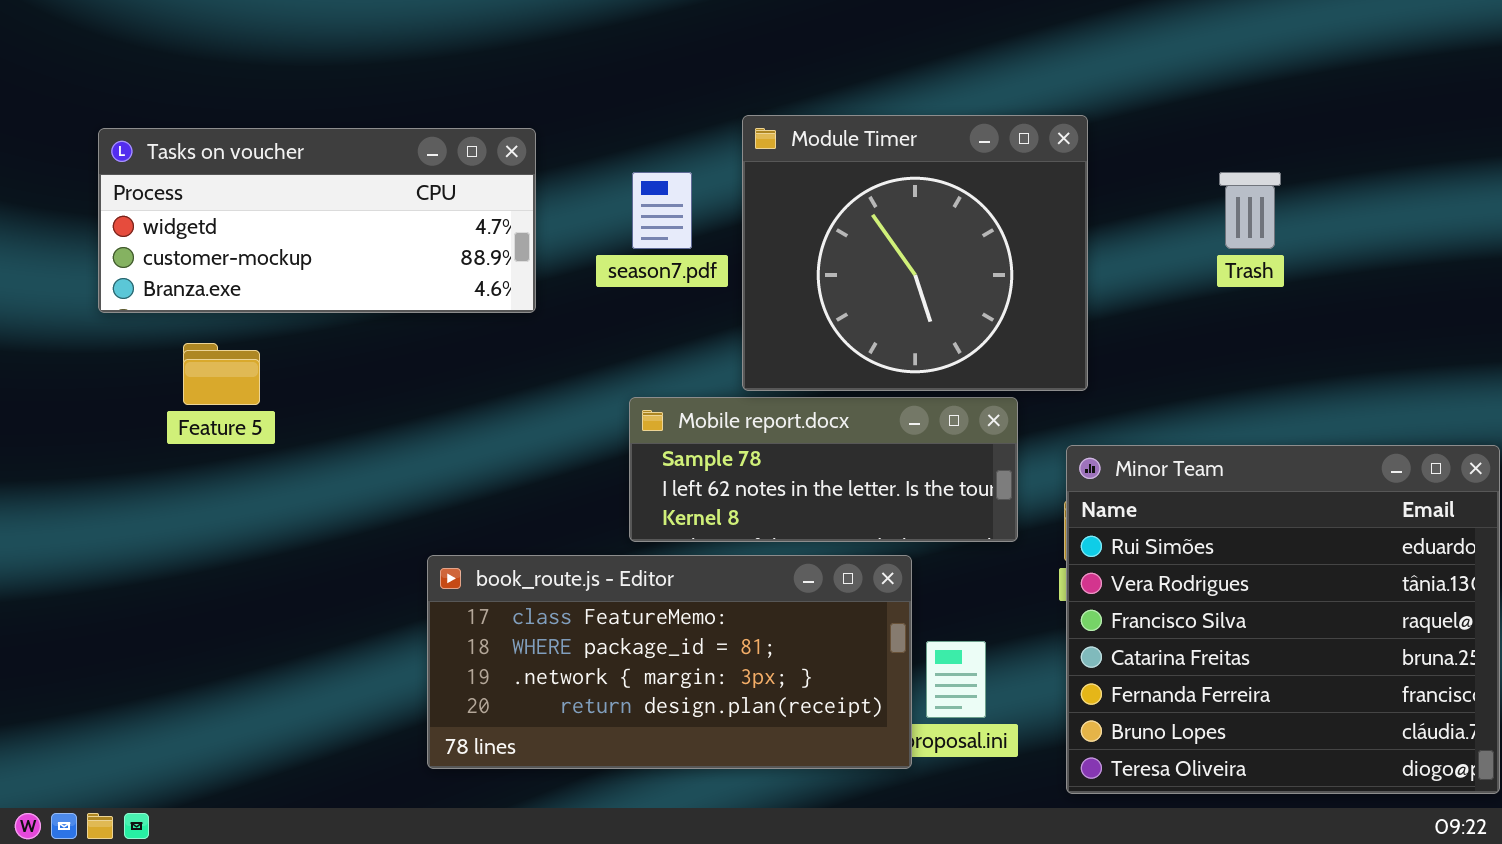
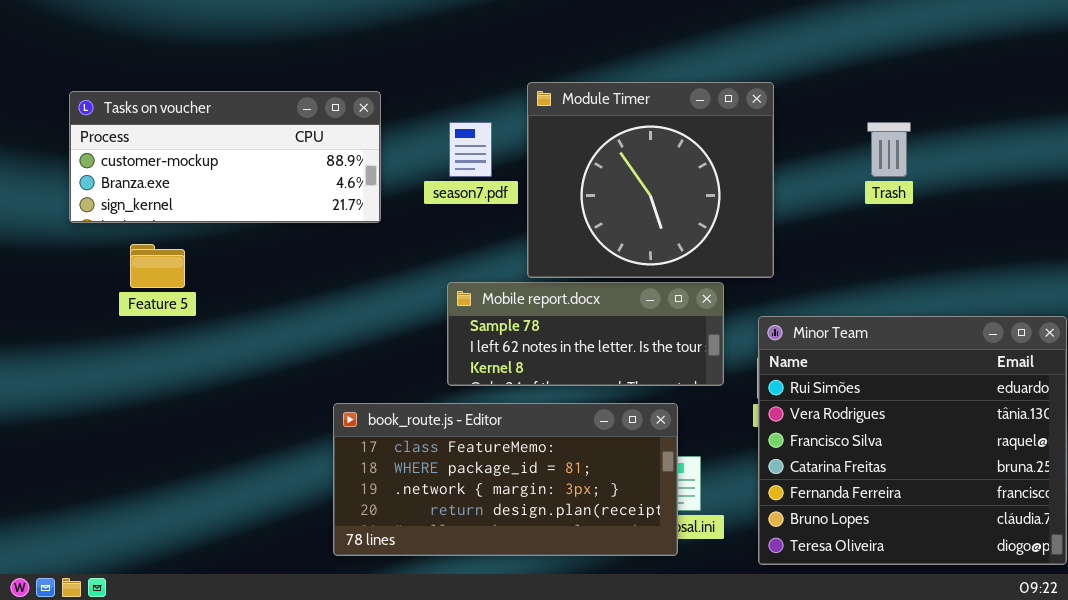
Tasks on voucher: [98,128,536,313] -> [69,91,381,223], scrolled down 1 row
book_route.js - Editor: [427,555,912,769] -> [333,403,678,556], moved

